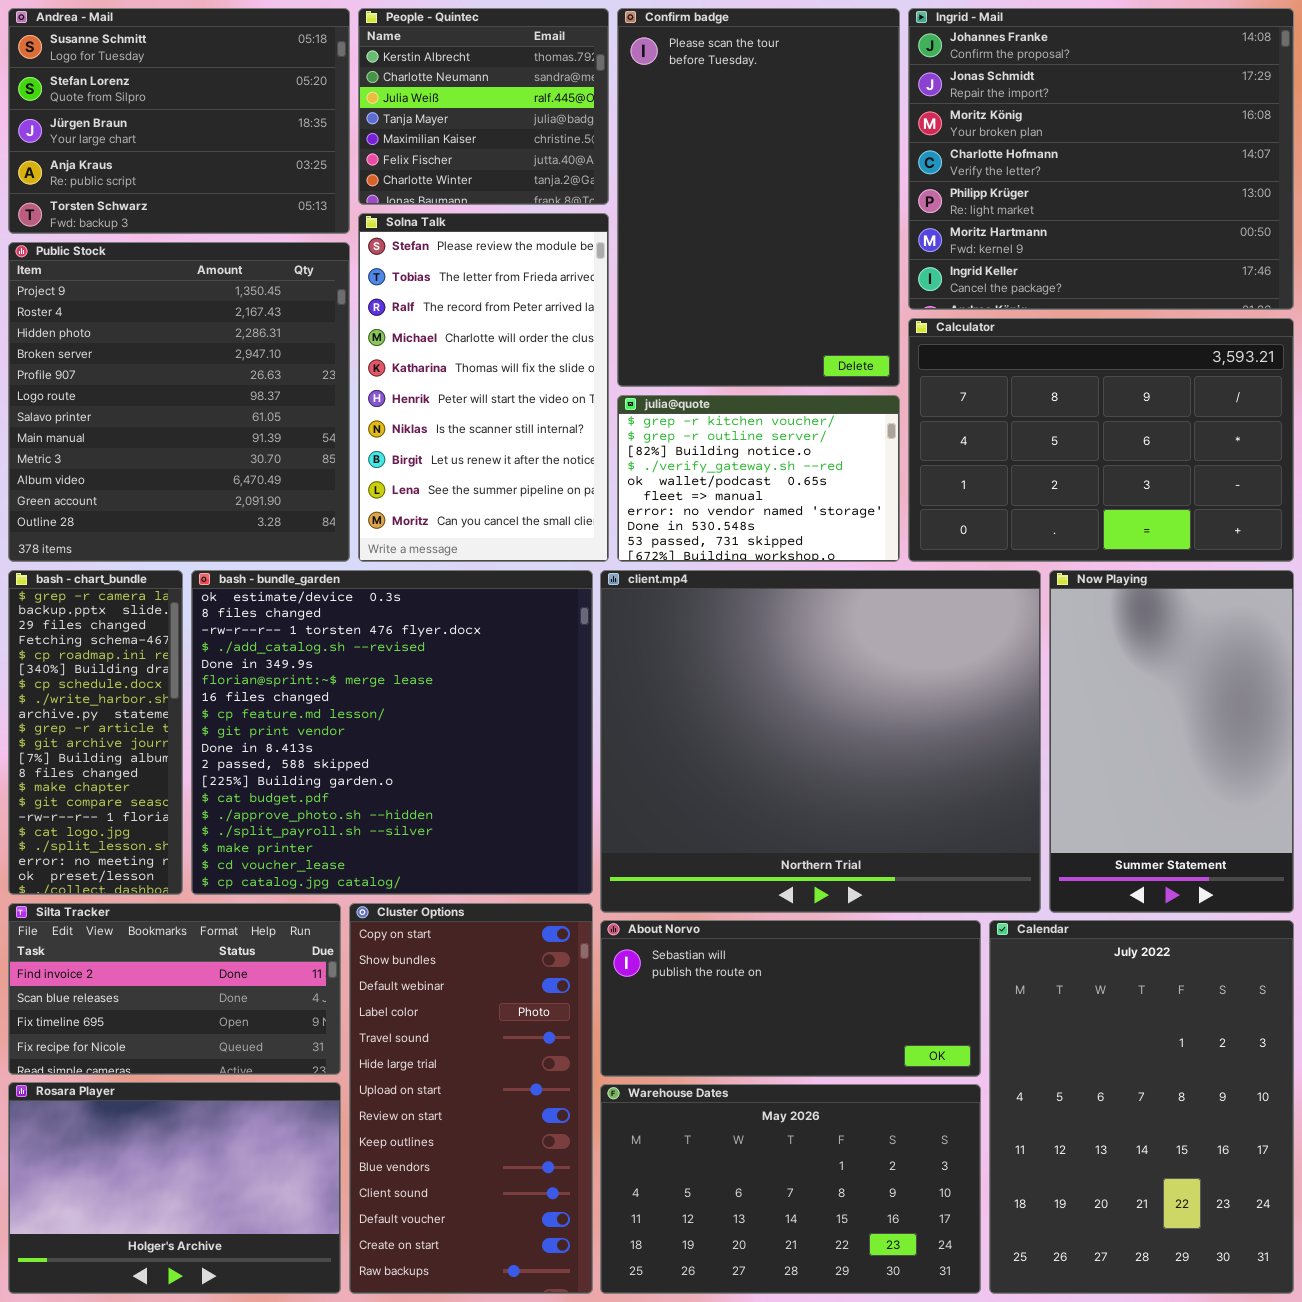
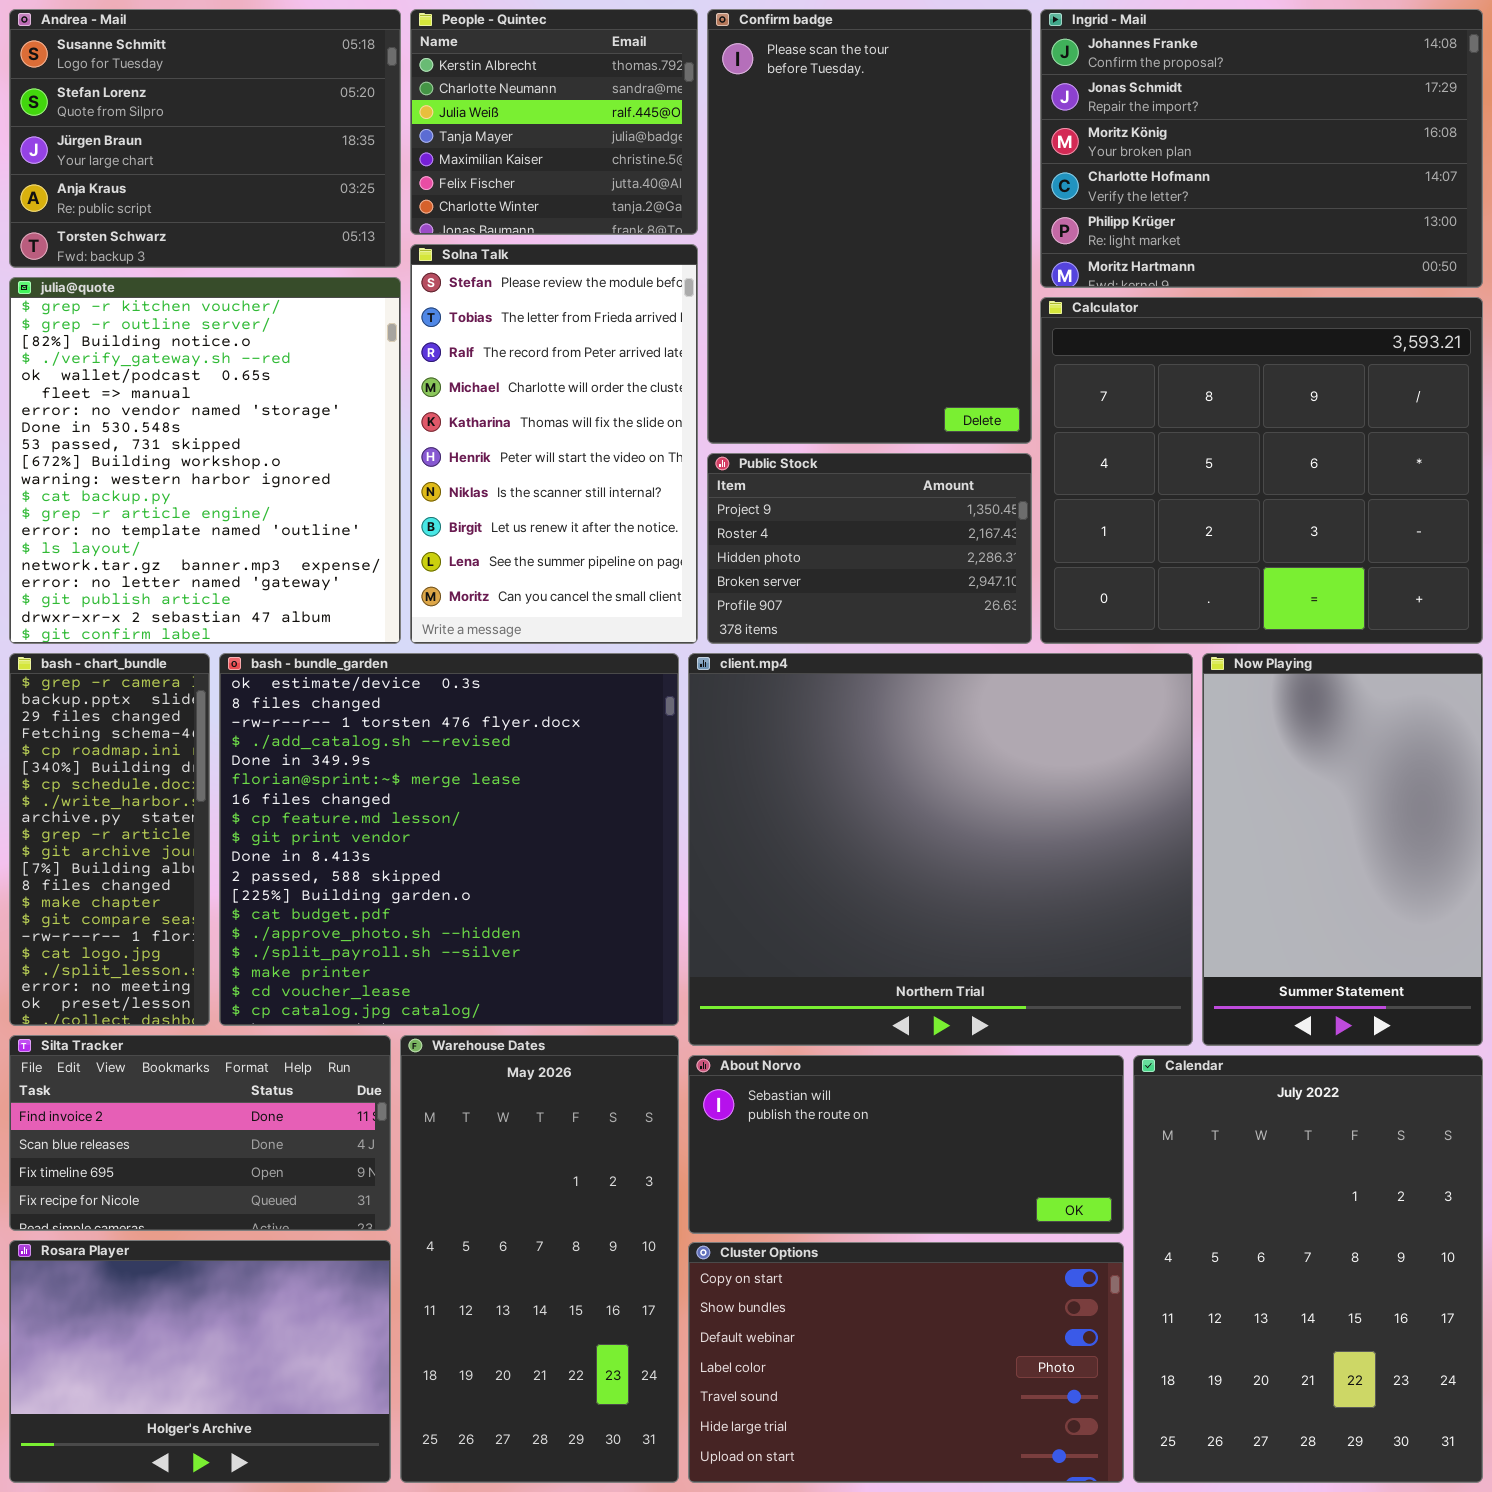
Ingrid - Mail: [908,8,1294,310] -> [1040,9,1483,288], resized
Public Stock: [8,242,350,562] -> [707,453,1032,644], moved, resized
Calculator: [908,318,1294,562] -> [1040,297,1483,644], resized
julia@quote: [617,395,900,562] -> [9,277,401,644], moved, resized
Cluster Options: [349,903,593,1294] -> [688,1242,1124,1483], moved, resized
Warehouse Dates: [600,1084,981,1294] -> [400,1035,679,1483], moved, resized

